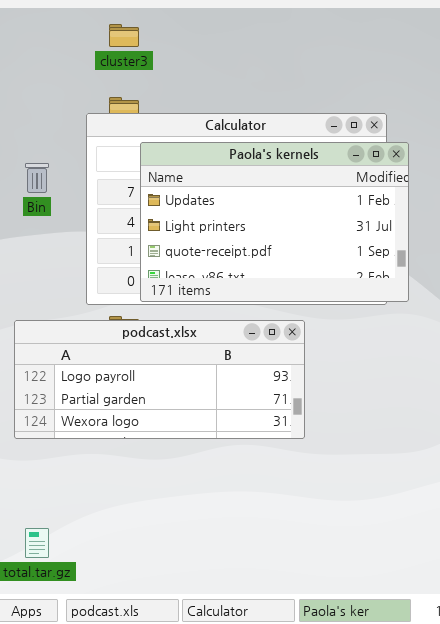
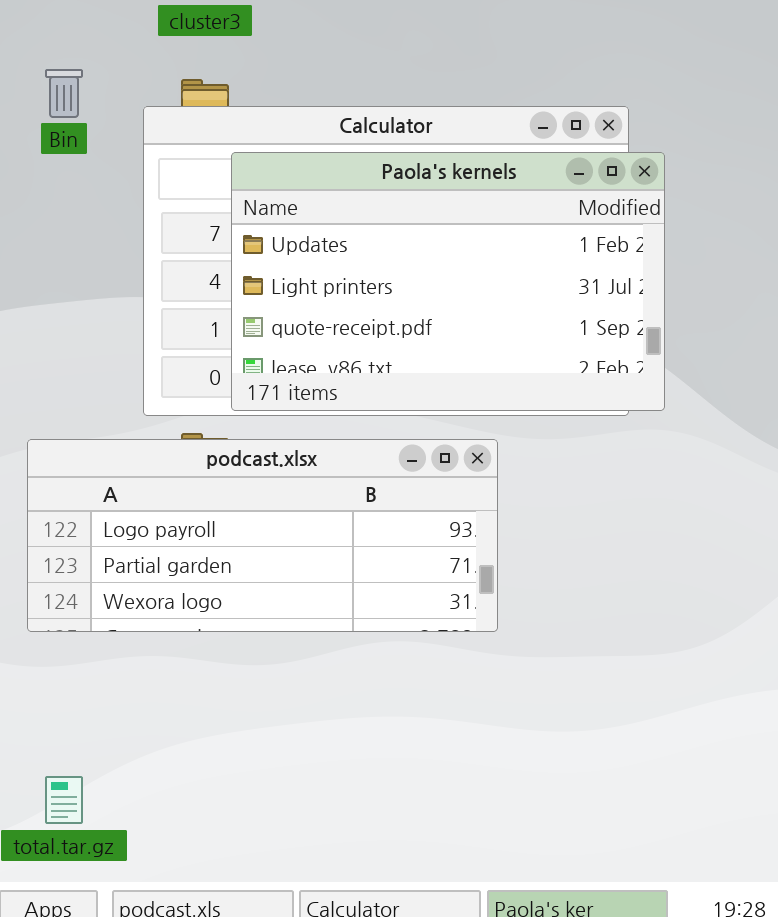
Bin: [25,163,49,193] -> [45,69,83,118], moved

